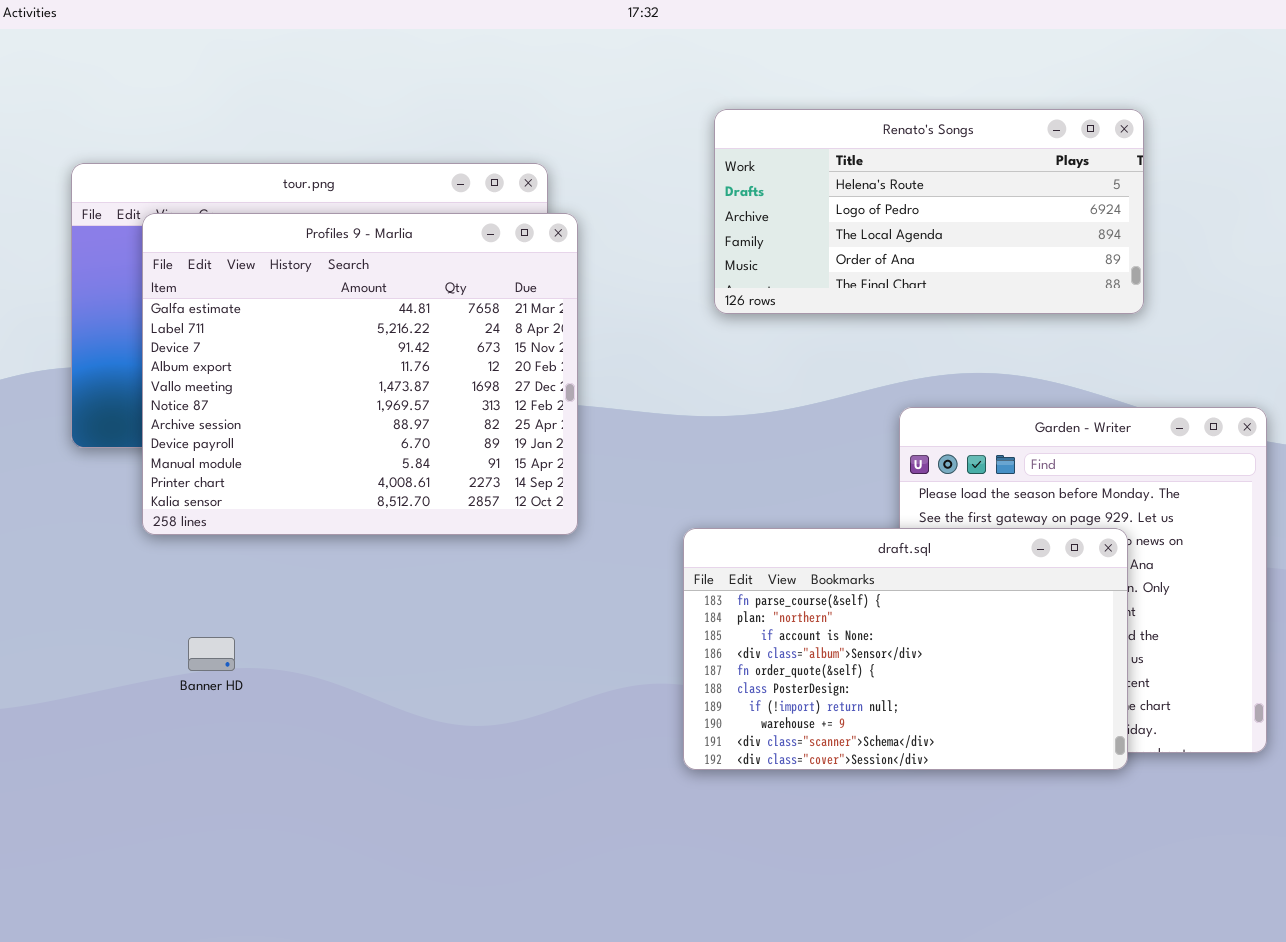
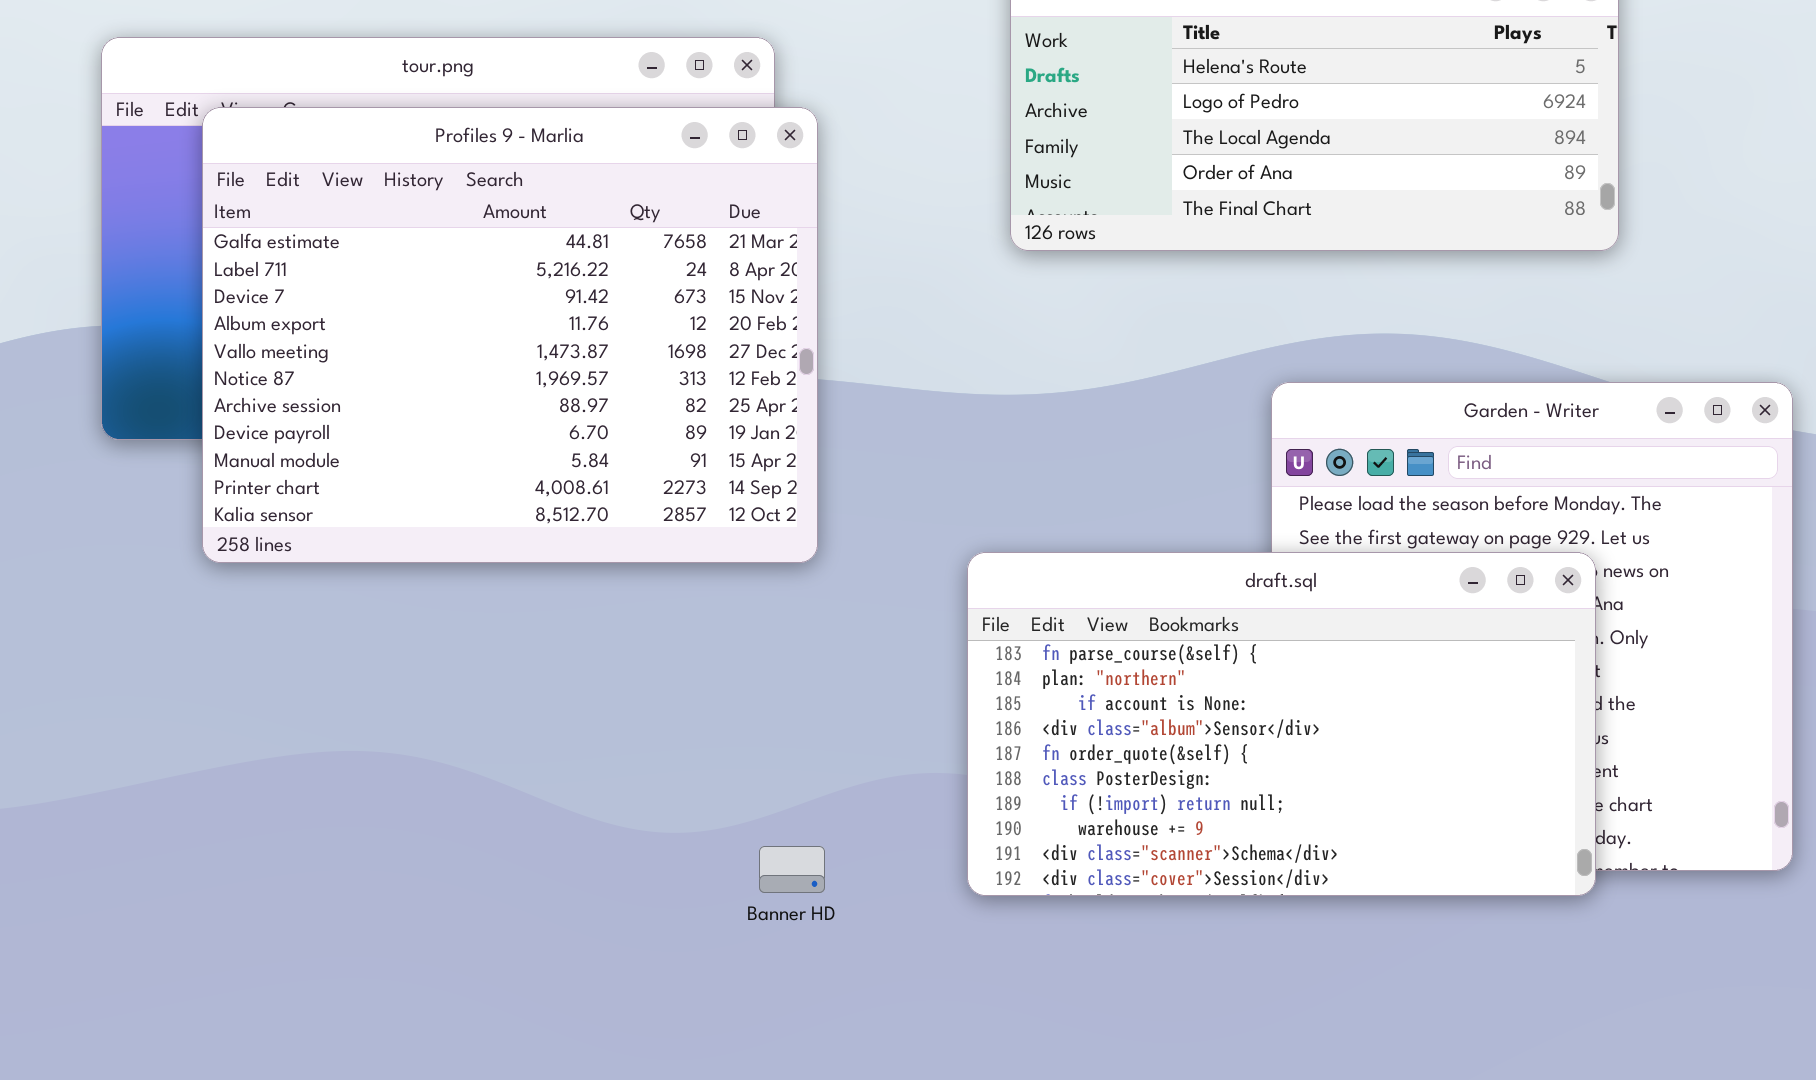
Banner HD: [188,637,235,671] -> [759,846,825,893], moved

